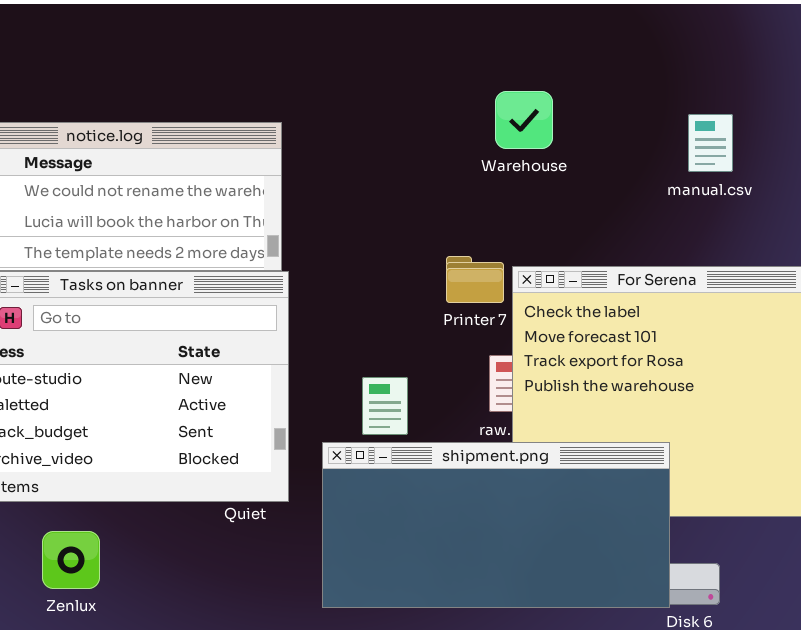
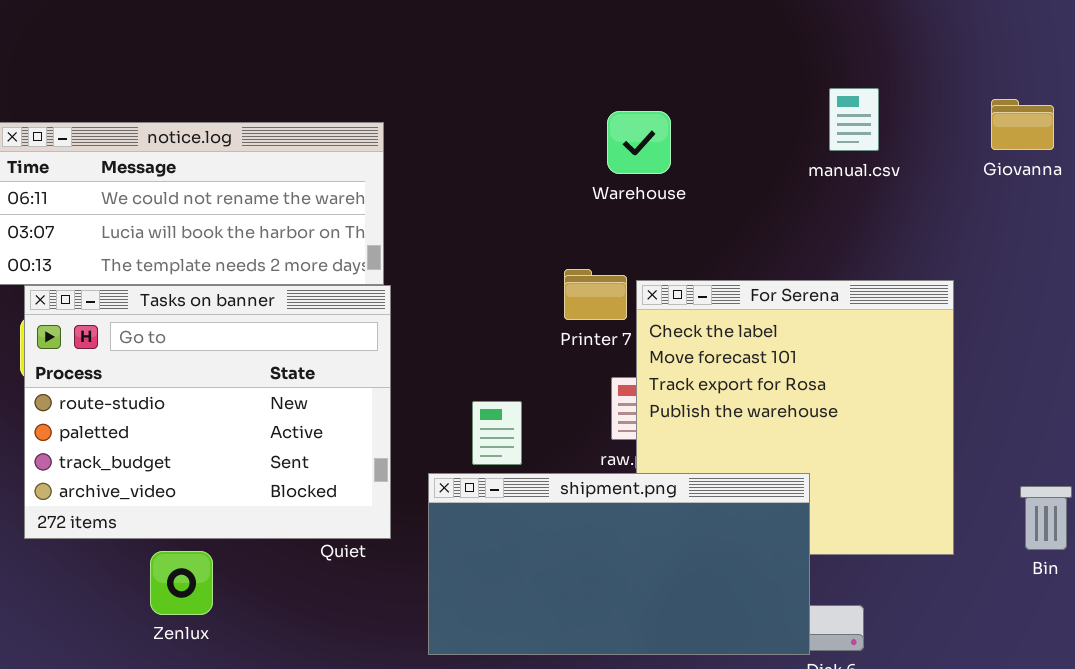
Warehouse: [495,91,553,149] -> [607,111,671,174], moved
manual.csv: [688,114,733,172] -> [829,88,879,151], moved
Zenlux: [42,531,100,589] -> [150,551,213,615], moved

